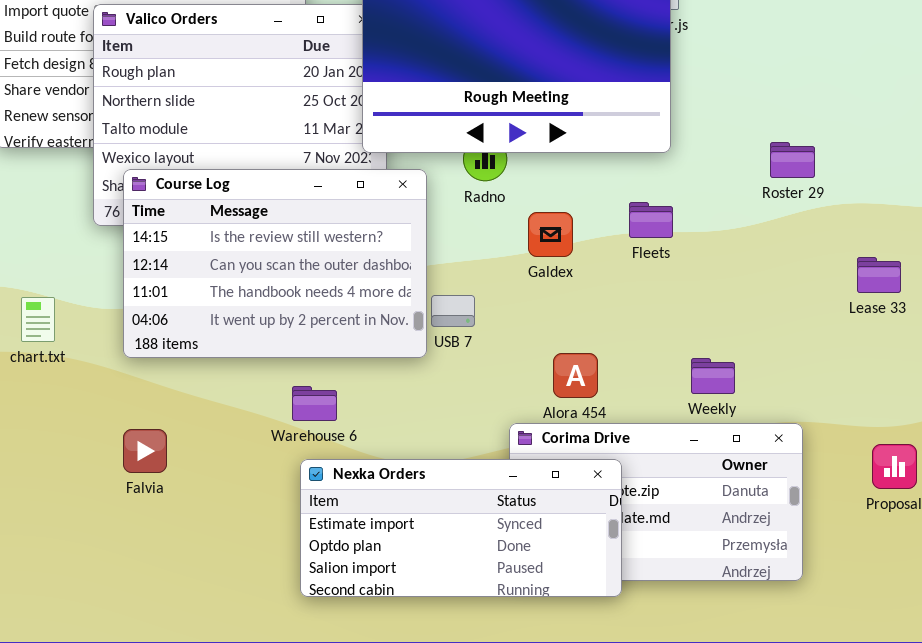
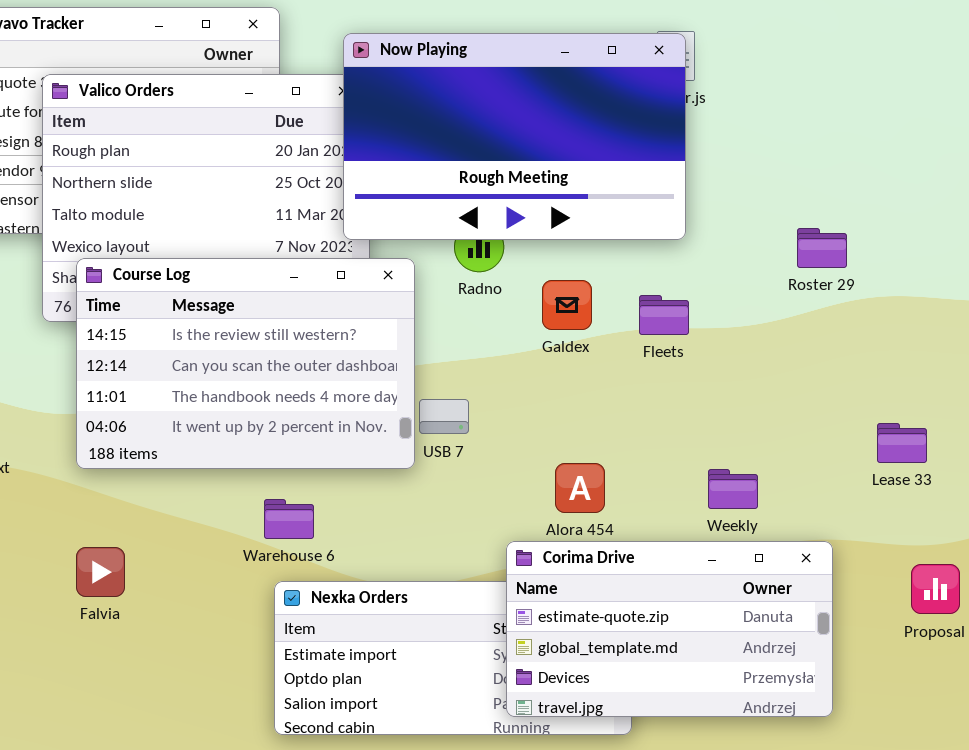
Galdex: [528,212,573,257] -> [542,280,592,330], moved
Lease 33: [857,257,901,293] -> [877,423,927,463], moved
Corima Drive: [509,423,803,581] -> [506,541,833,717], raised

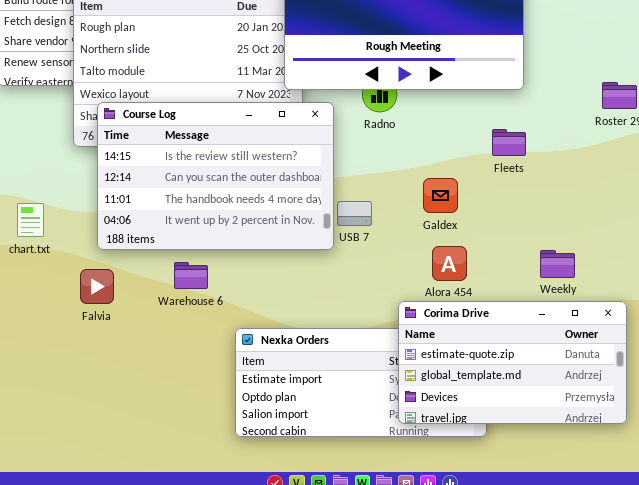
Galdex: [542,280,592,330] -> [423,178,458,213], moved
Warehouse 6: [264,499,314,539] -> [174,262,208,289], moved
Falvia: [76,547,125,597] -> [80,269,114,304], moved

